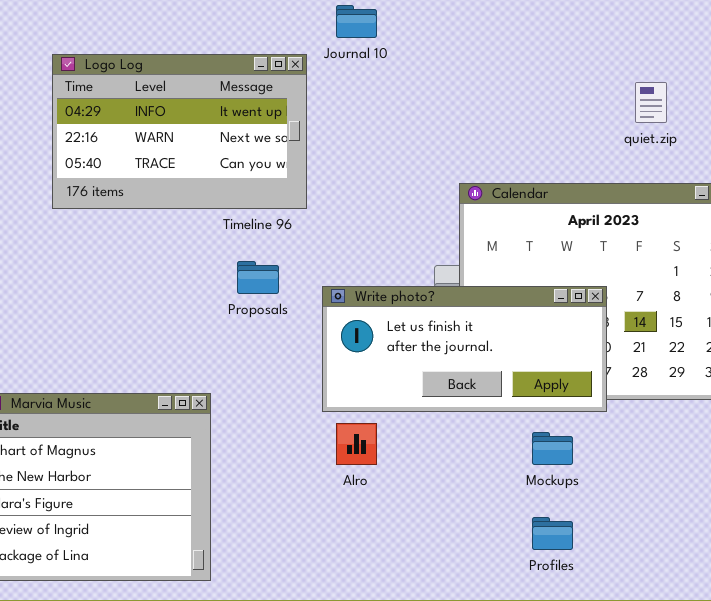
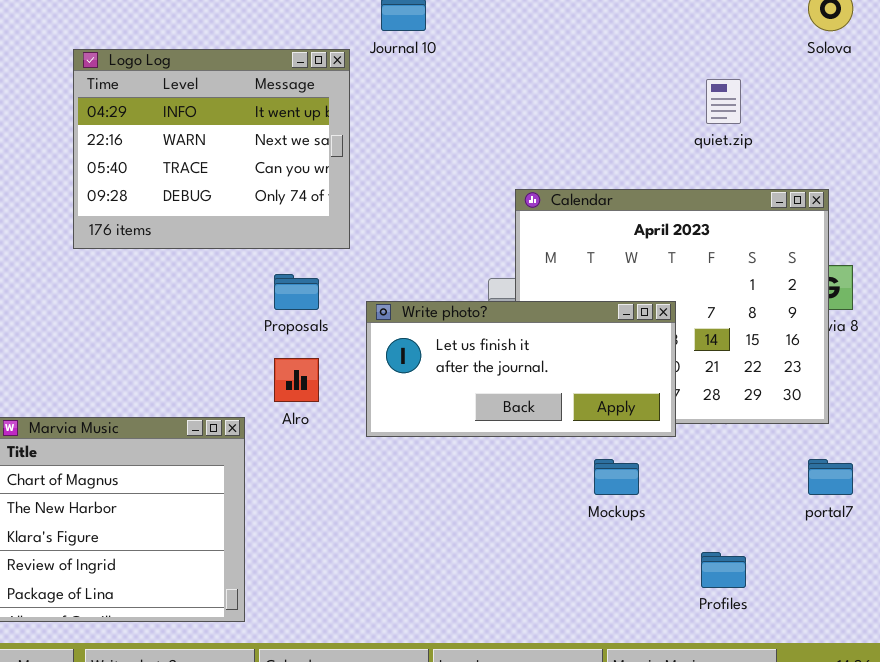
Logo Log: [52,54,307,209] -> [73,49,350,249], resized
Alro: [336,423,377,465] -> [274,358,319,402], moved
Profiles: [532,517,573,550] -> [701,552,746,588], moved

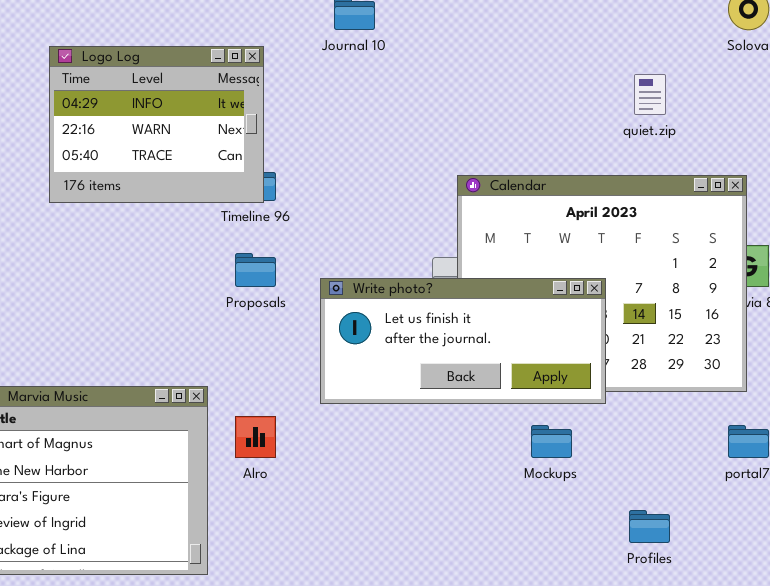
Logo Log: [73,49,350,249] -> [49,46,264,203], resized
Alro: [274,358,319,402] -> [235,416,276,458], moved

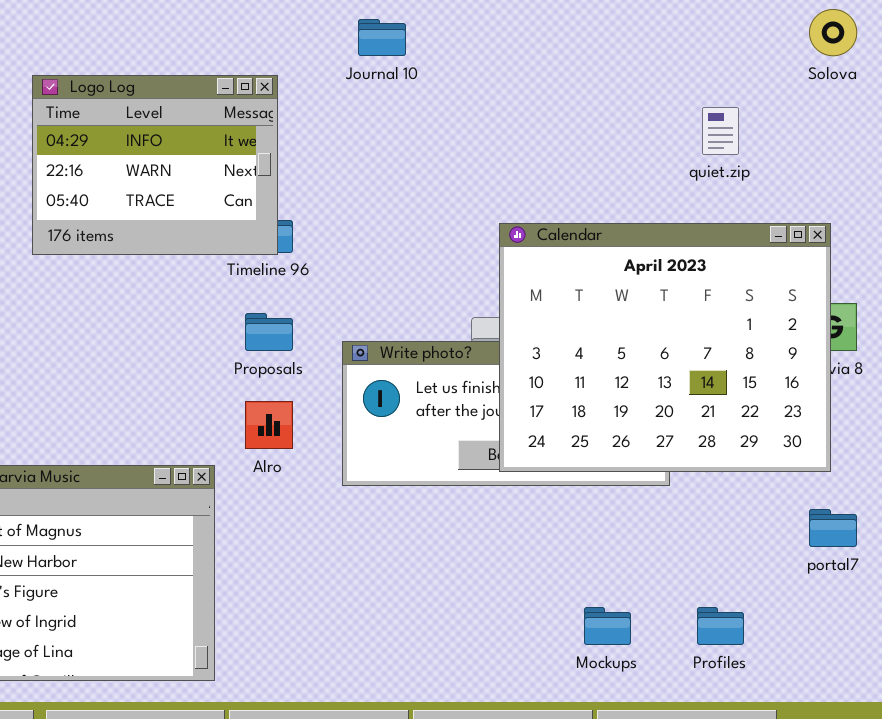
Calendar: [457,175,747,392] -> [499,223,831,472], raised
Alro: [235,416,276,458] -> [245,401,293,449], moved
Mockups: [531,425,572,458] -> [584,607,631,645], moved

